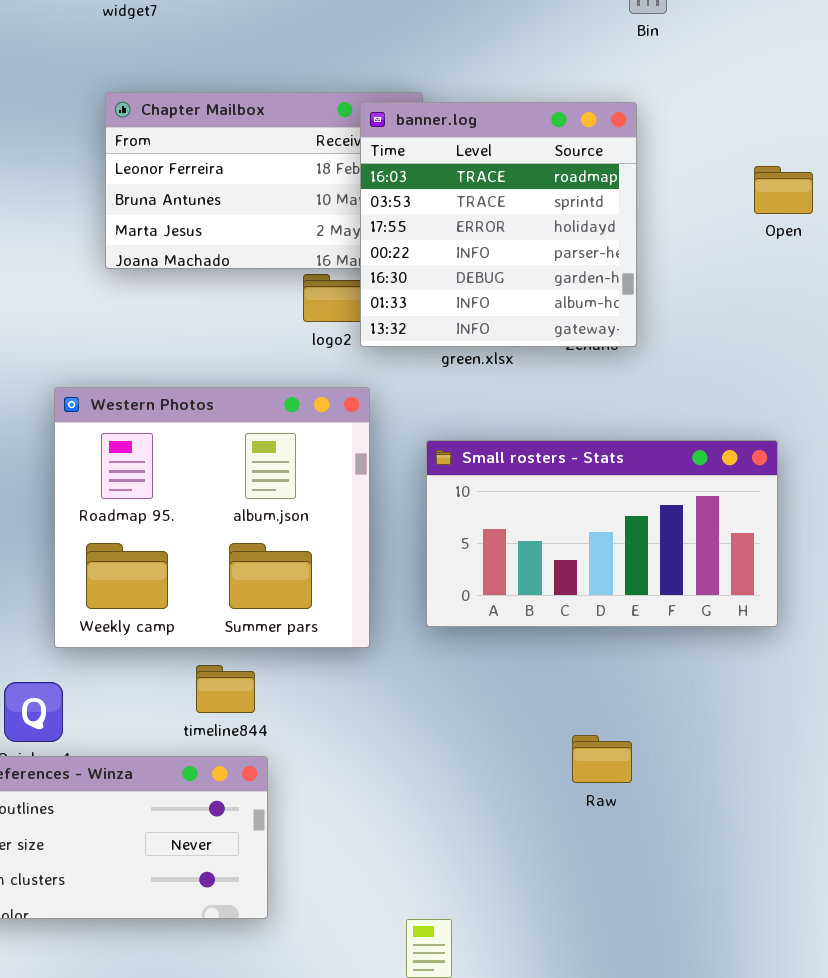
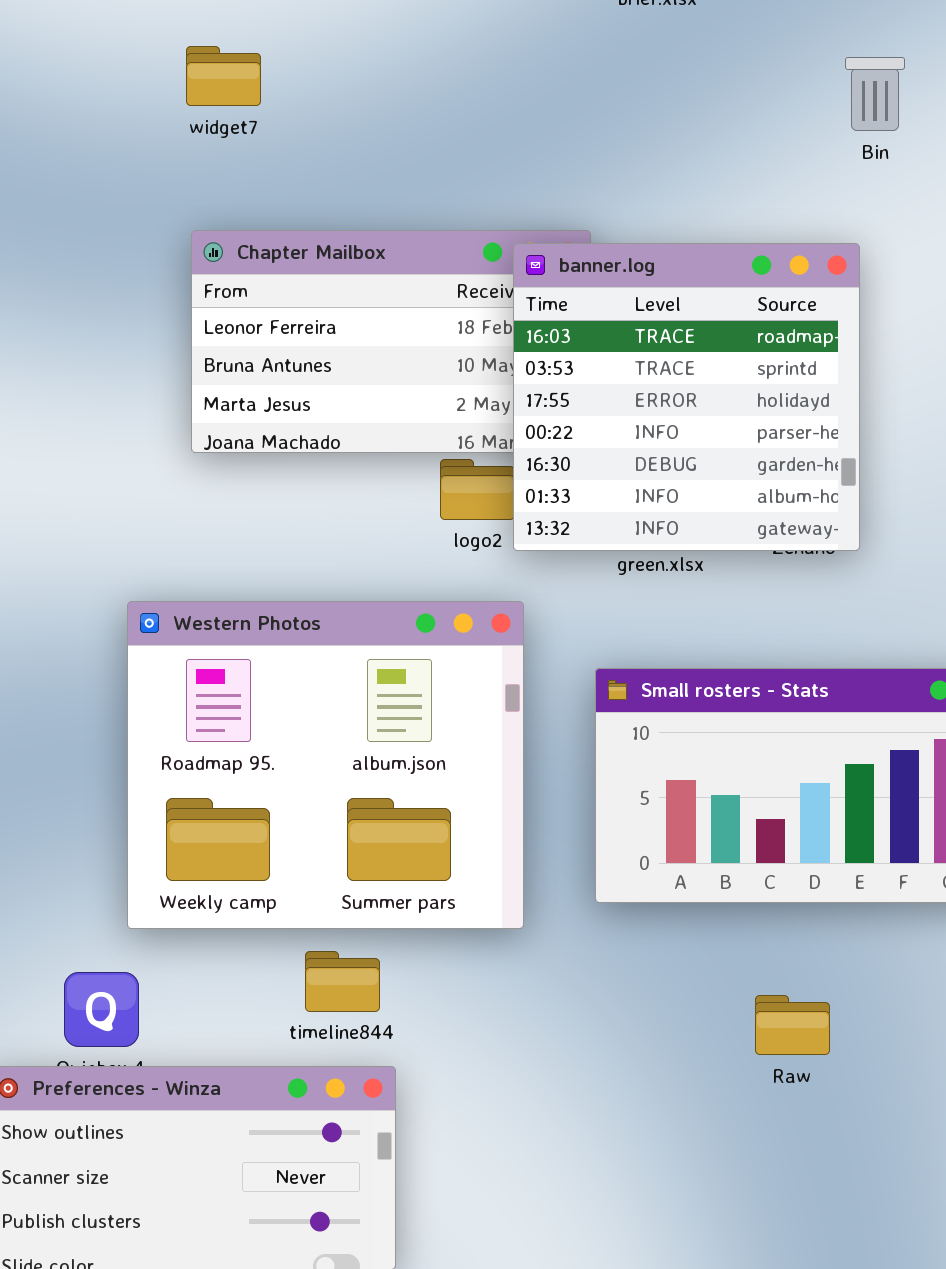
Raw: [572,735,632,783] -> [755,995,830,1055], moved

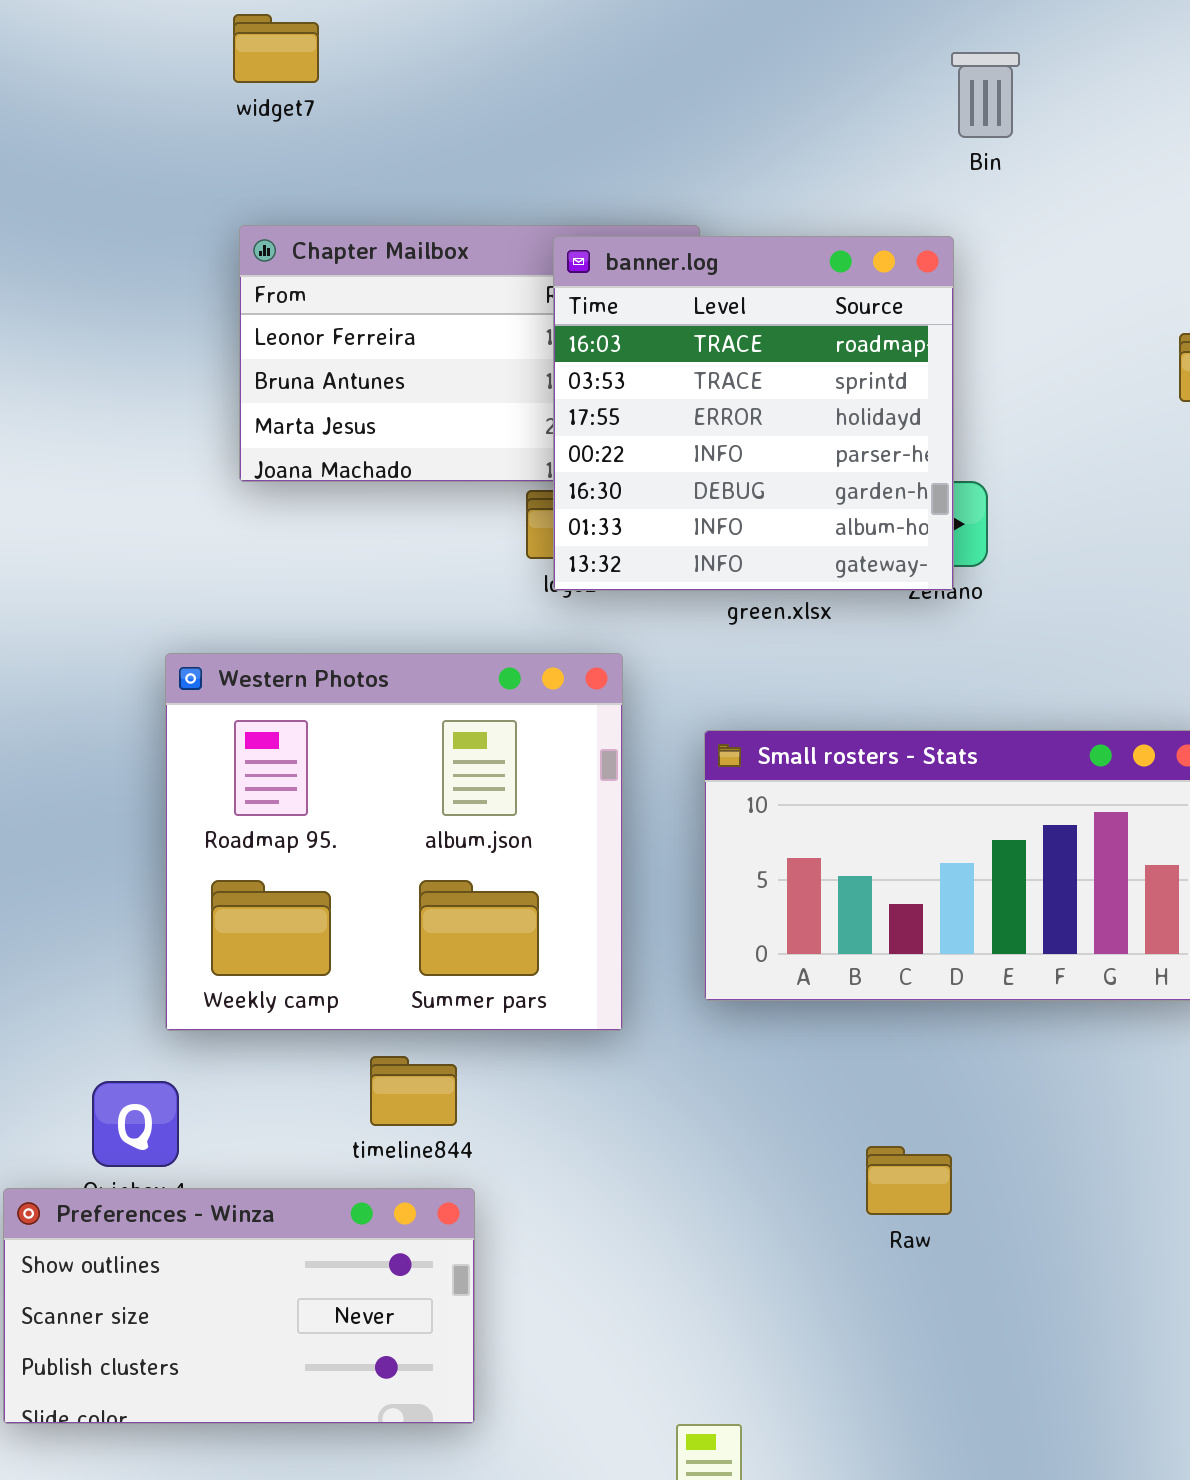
Bin: [845,57,905,131] -> [951,52,1020,138], moved
banner.log: [513,243,860,551] -> [553,236,954,591], moved
Raw: [755,995,830,1055] -> [866,1146,952,1215], moved

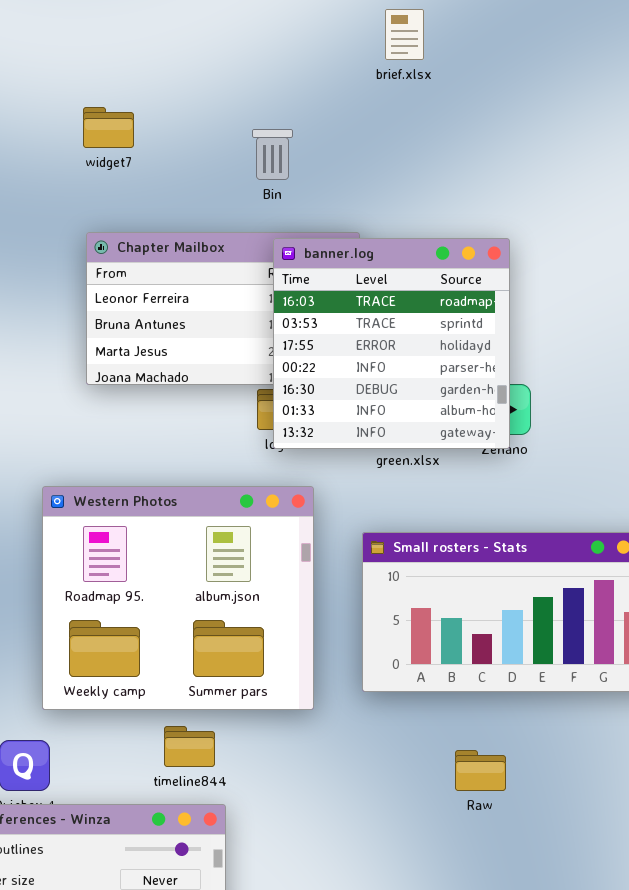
Bin: [951,52,1020,138] -> [252,129,293,180], moved
Raw: [866,1146,952,1215] -> [455,750,506,791], moved

